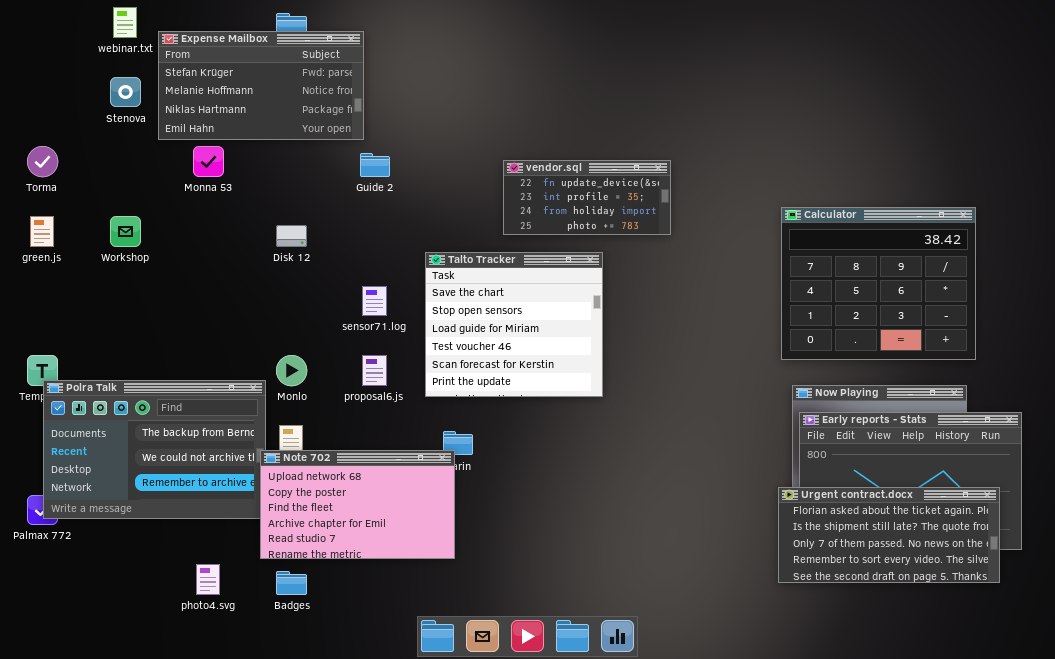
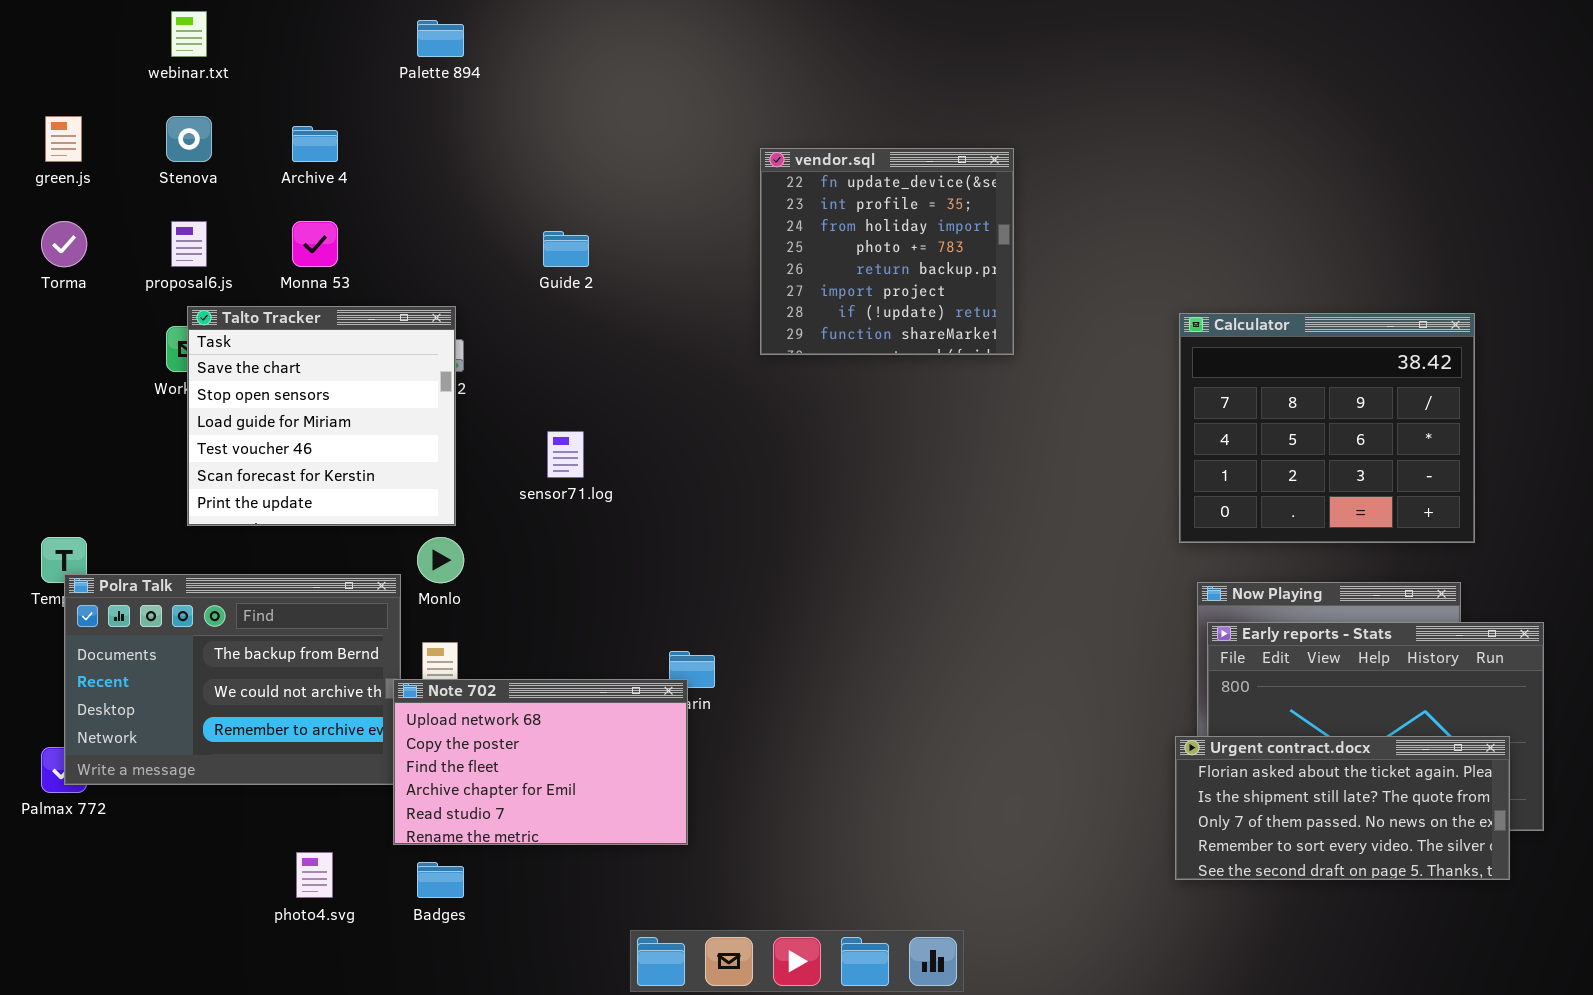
Expense Mailbox: [158,31,364,140] -> none, closed
vendor.sql: [503,160,671,235] -> [760,148,1014,355], resized
green.js: [30,216,54,247] -> [45,116,82,162], moved
Talto Tracker: [425,252,603,397] -> [187,306,456,526], moved
proposal6.js: [362,355,387,386] -> [171,221,207,267], moved

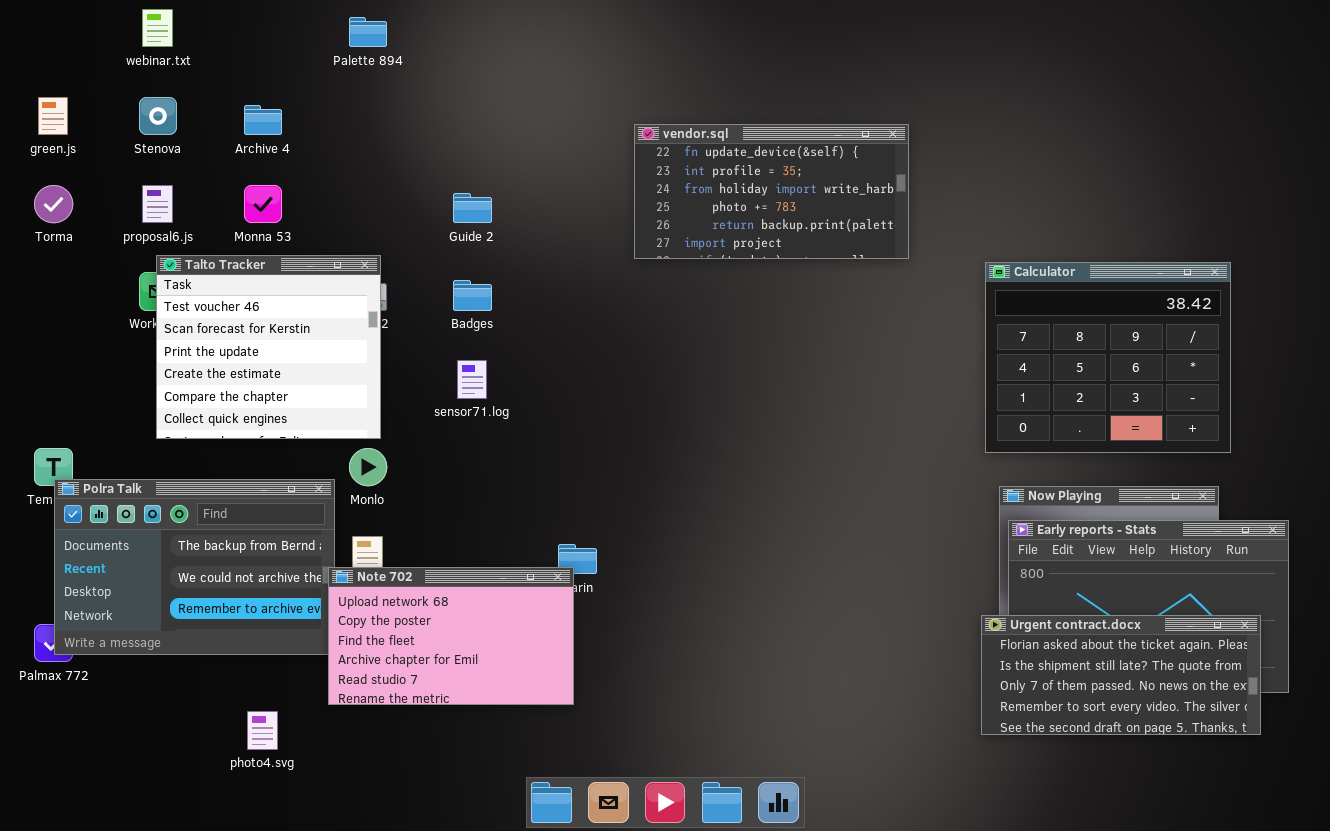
vendor.sql: [760,148,1014,355] -> [634,124,909,259], resized
Talto Tracker: [187,306,456,526] -> [156,255,381,439], scrolled down 3 rows
Badges: [417,862,464,898] -> [453,280,492,311], moved

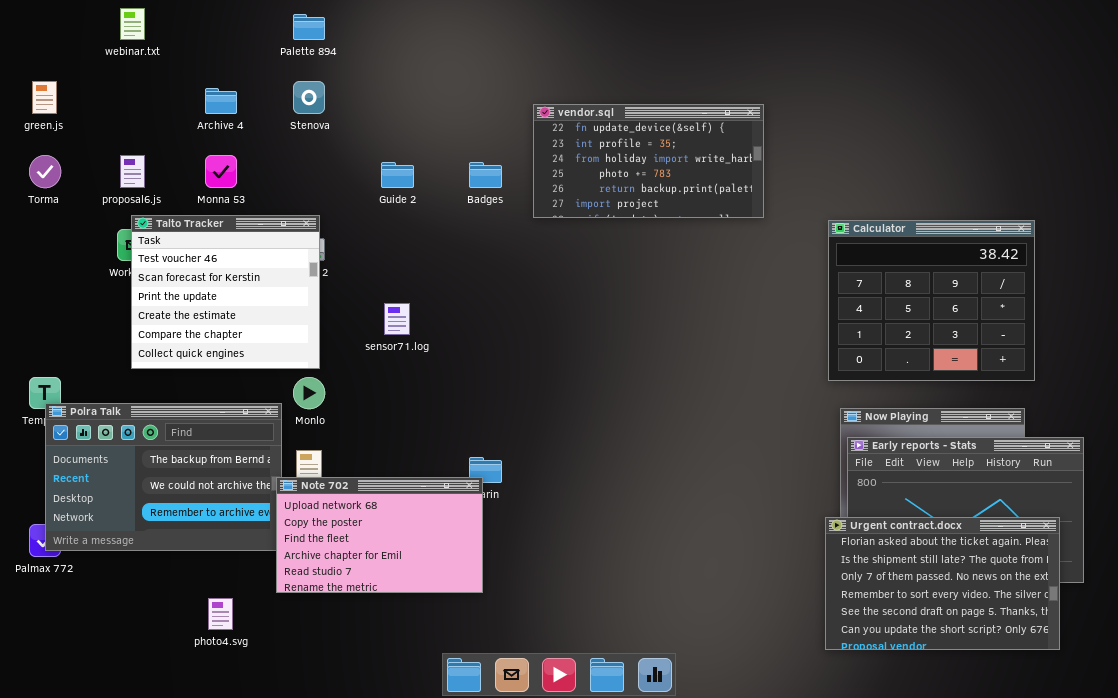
Stenova: [139,97,177,135] -> [293,81,325,114], moved
Badges: [453,280,492,311] -> [469,162,502,188], moved
Urgent contract.docx: [981,615,1261,735] -> [825,517,1060,650], resized

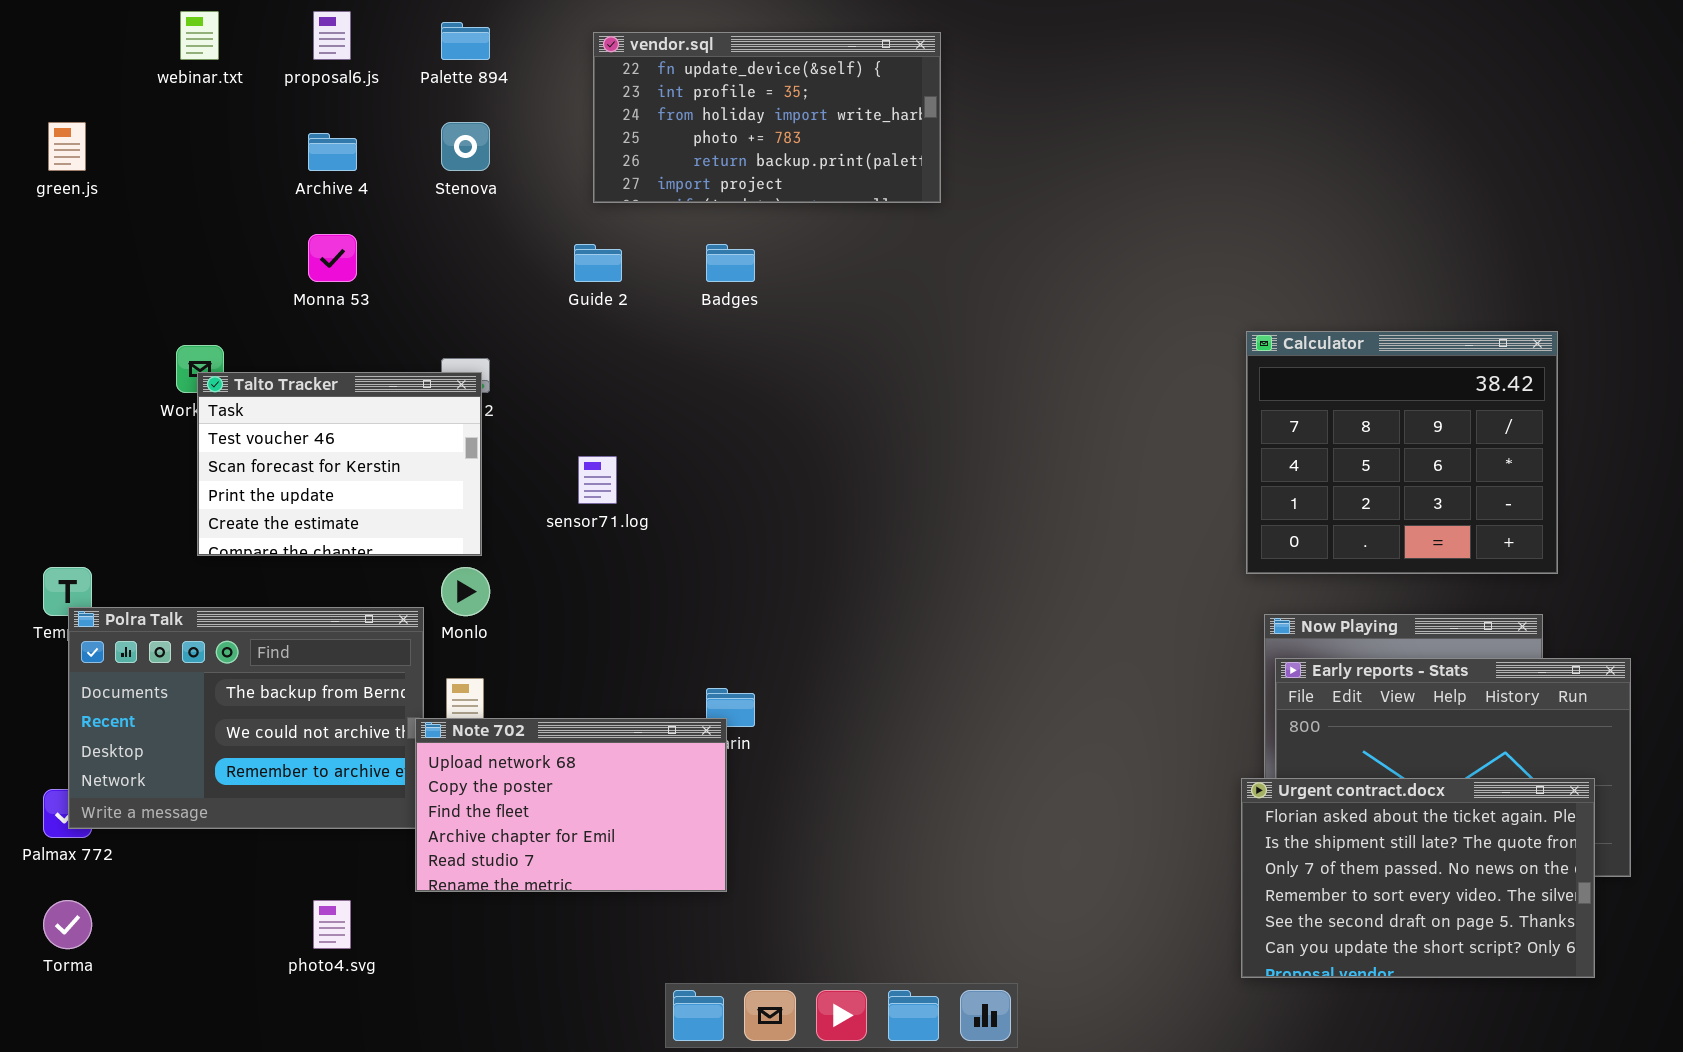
vendor.sql: [533,104,764,218] -> [593,32,941,203], moved
Torma: [29,155,61,188] -> [43,900,92,949], moved
proposal6.js: [120,155,145,188] -> [313,11,351,60], moved
Talto Tracker: [131,215,320,369] -> [197,372,482,556], resized

